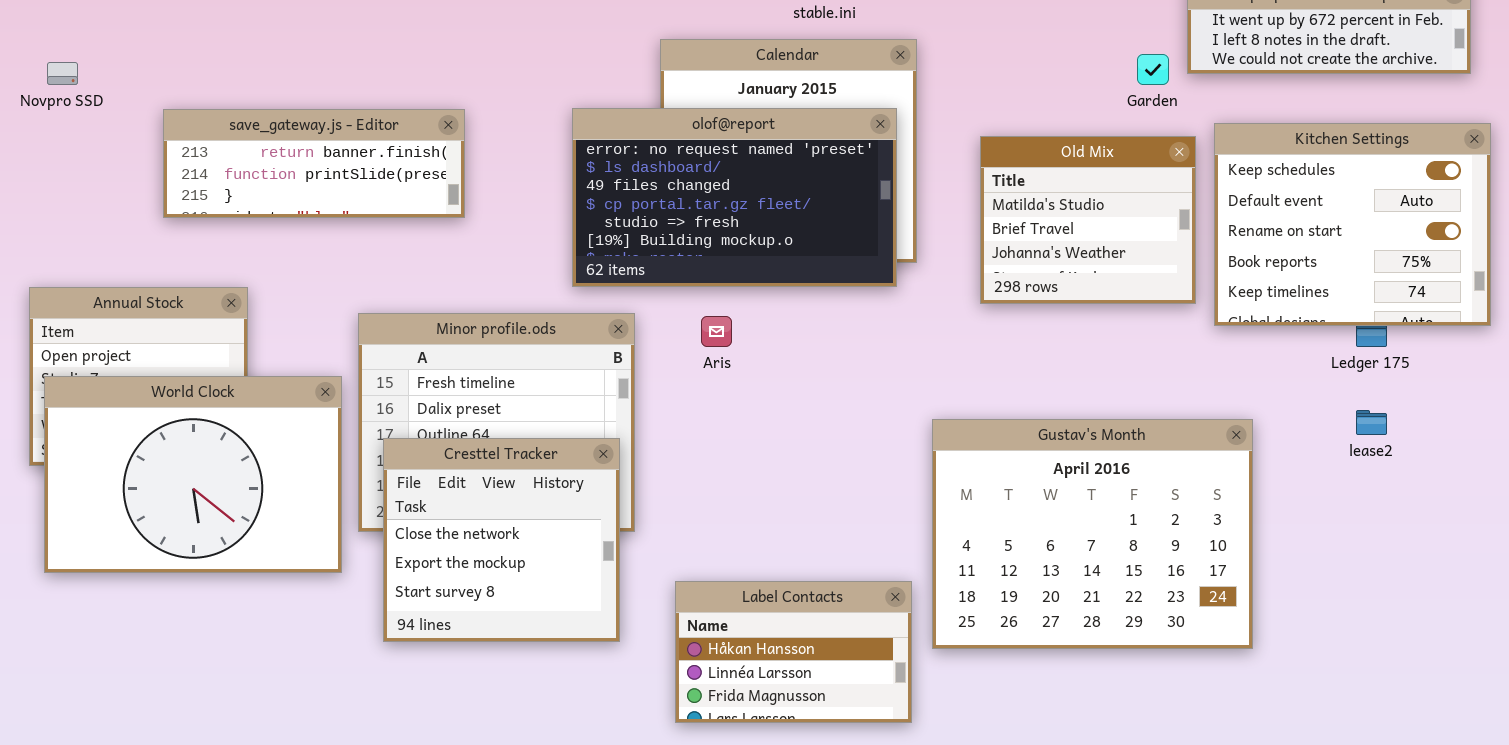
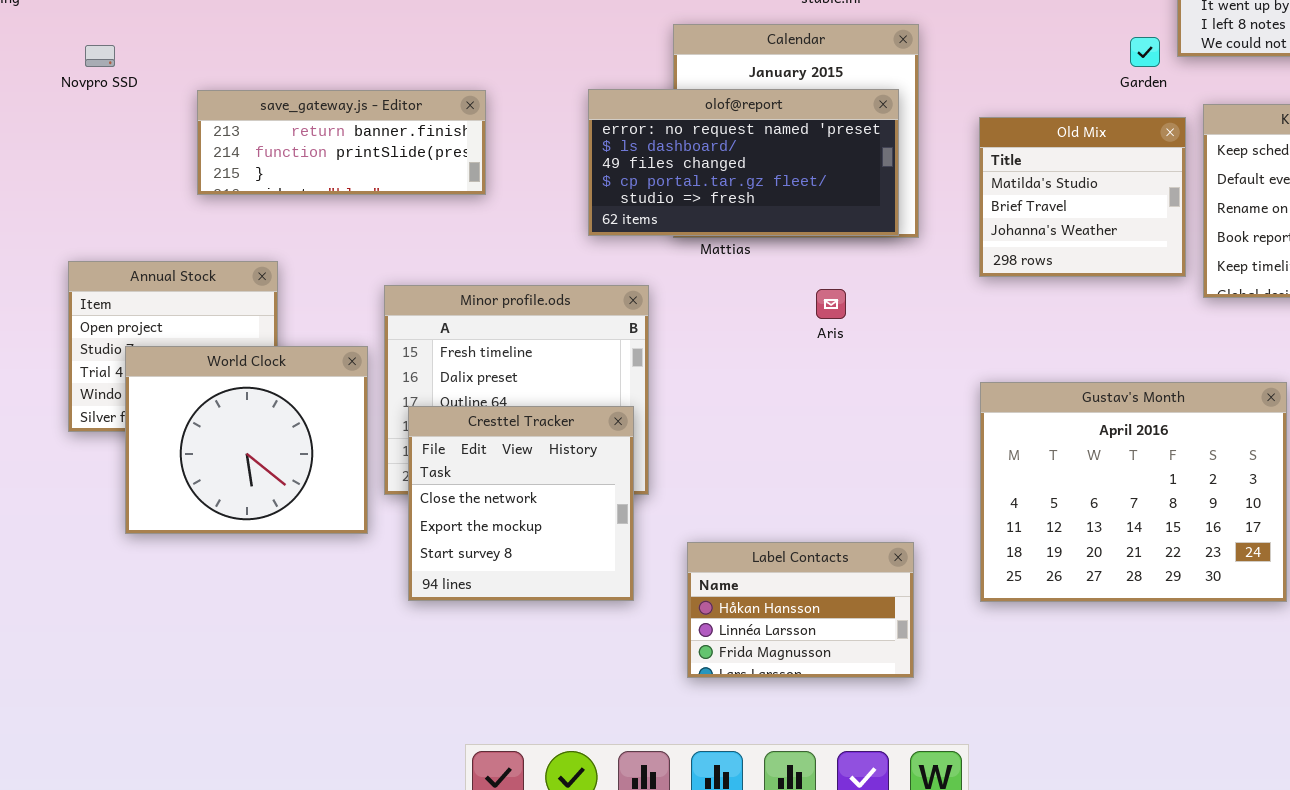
olof@report: [572,108,897,287] -> [588,89,899,236], resized
Aris: [701,316,732,347] -> [816,289,846,319], moved
World Clock: [44,376,342,573] -> [125,346,368,534], resized
Gustav's Month: [932,419,1253,649] -> [980,382,1287,602], moved

